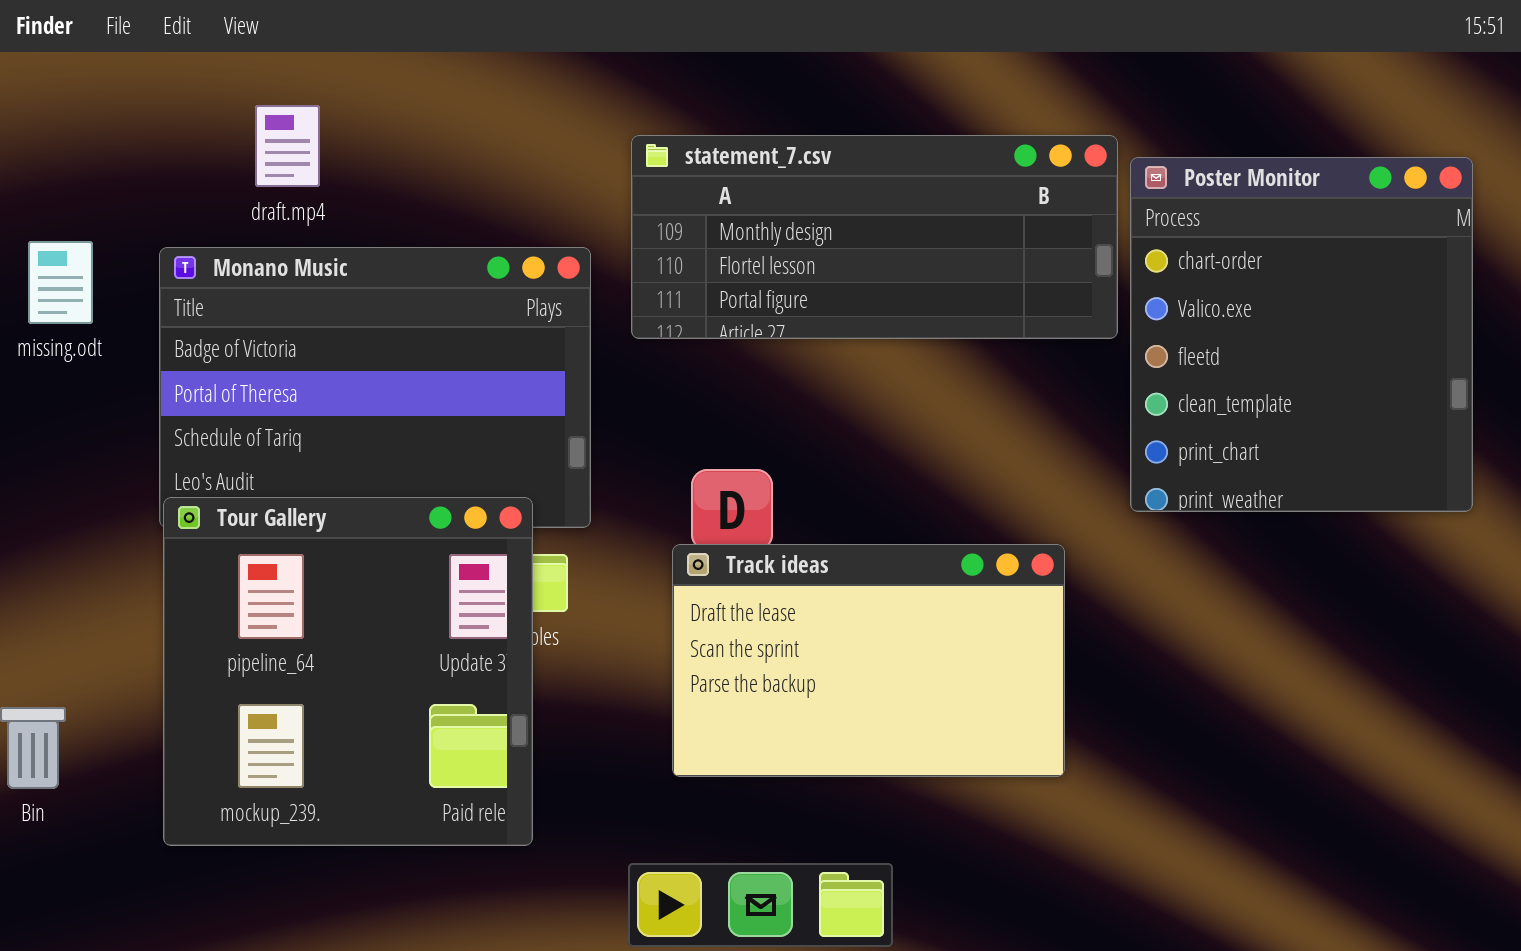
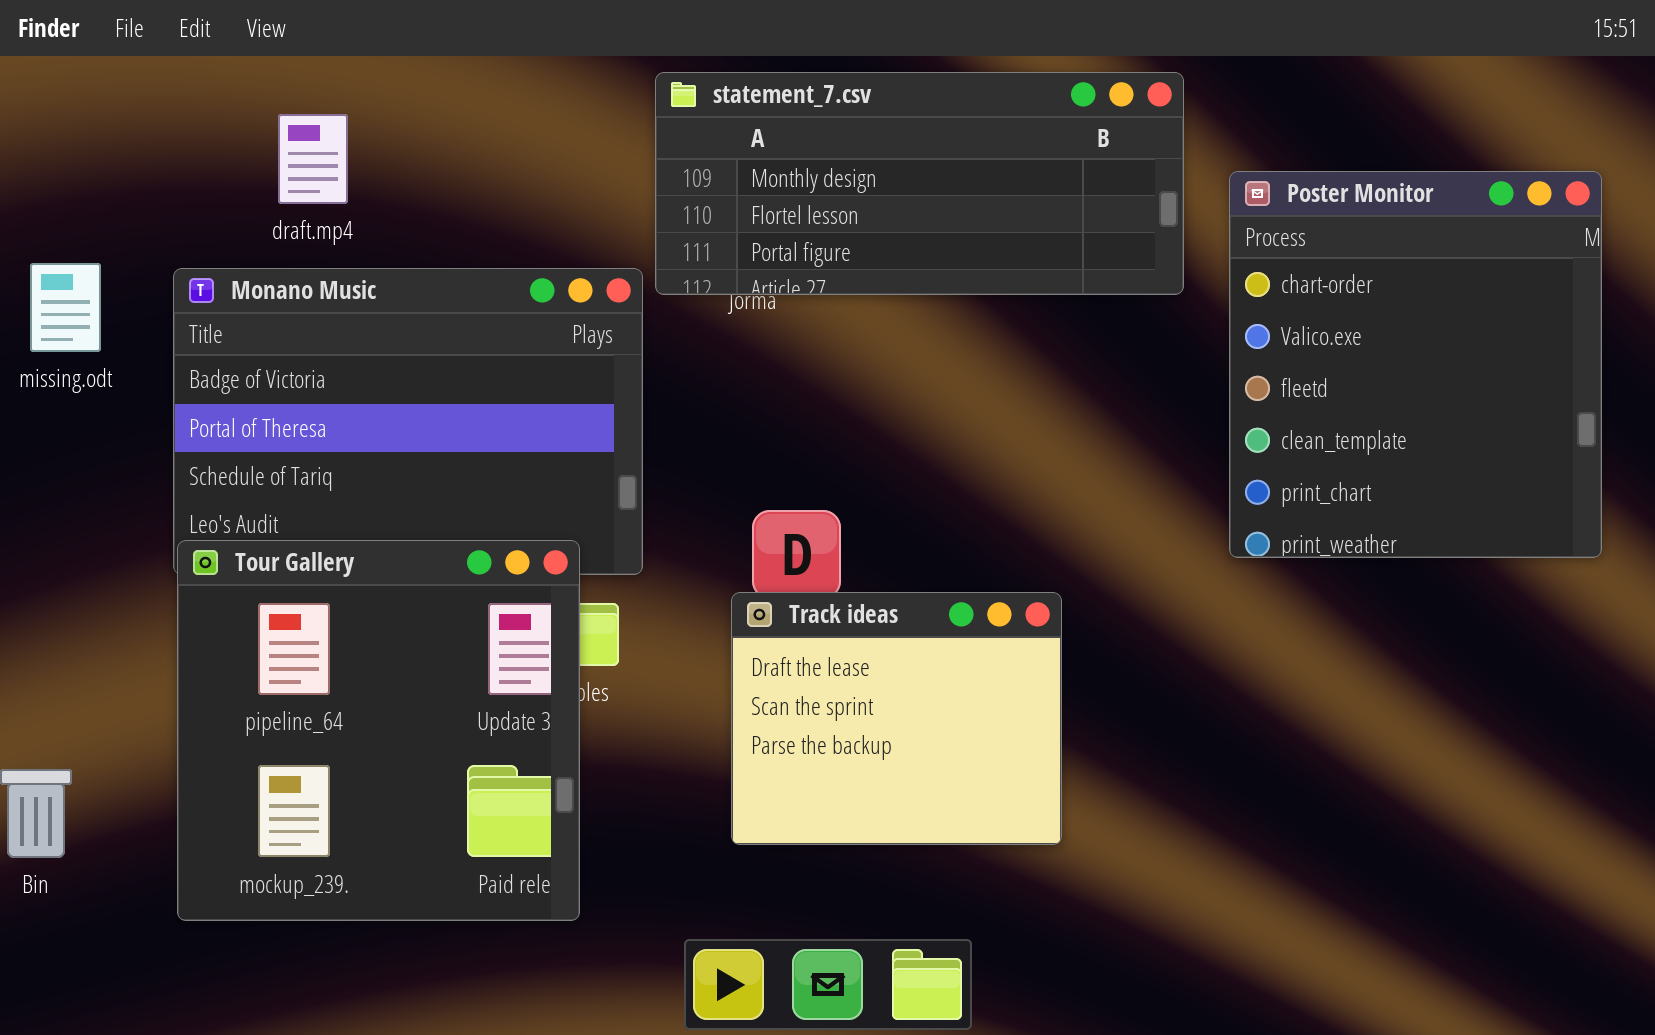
statement_7.csv: [631,135,1118,339] -> [655,72,1184,295], moved
Track ideas: [672,544,1065,777] -> [731,592,1062,845], resized

